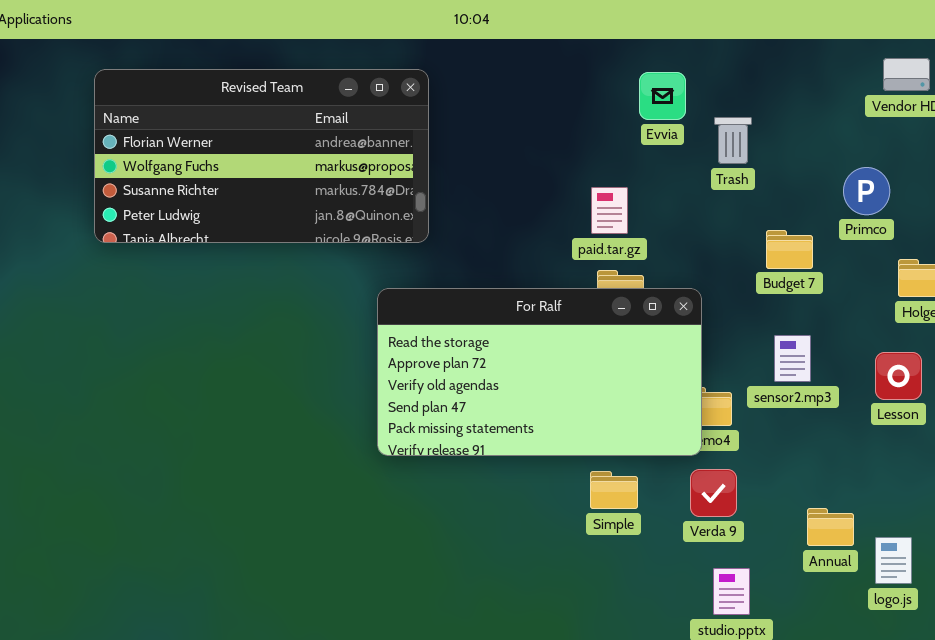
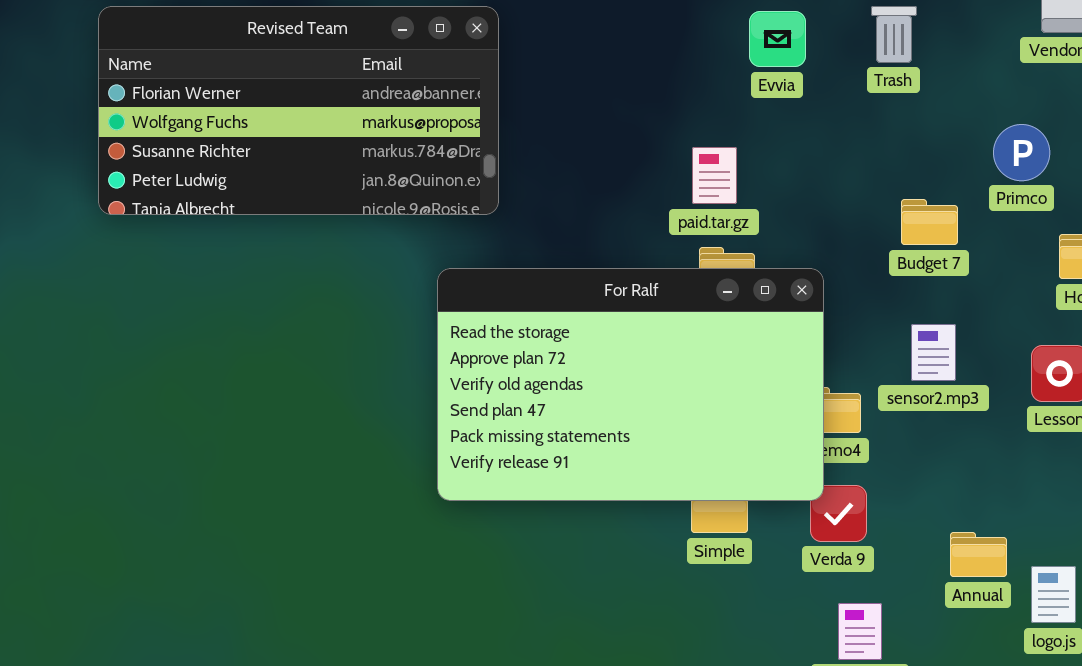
Trash: [714,117,752,164] -> [871,6,917,63], moved
For Ralf: [377,288,702,456] -> [437,268,824,501], resized

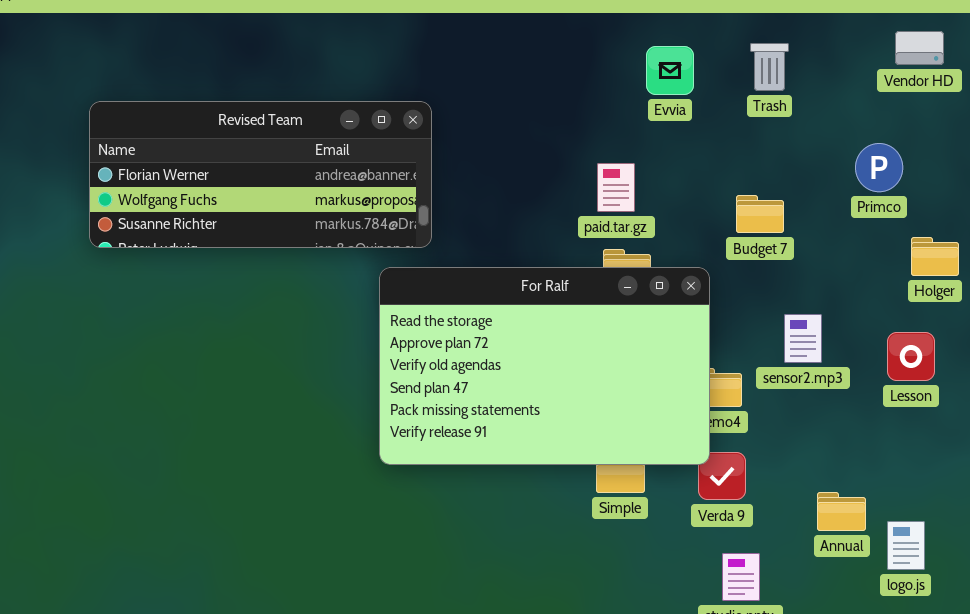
Revised Team: [98,6,499,215] -> [89,101,432,248], moved, resized
Budget 7: [901,199,958,245] -> [736,195,784,233], moved

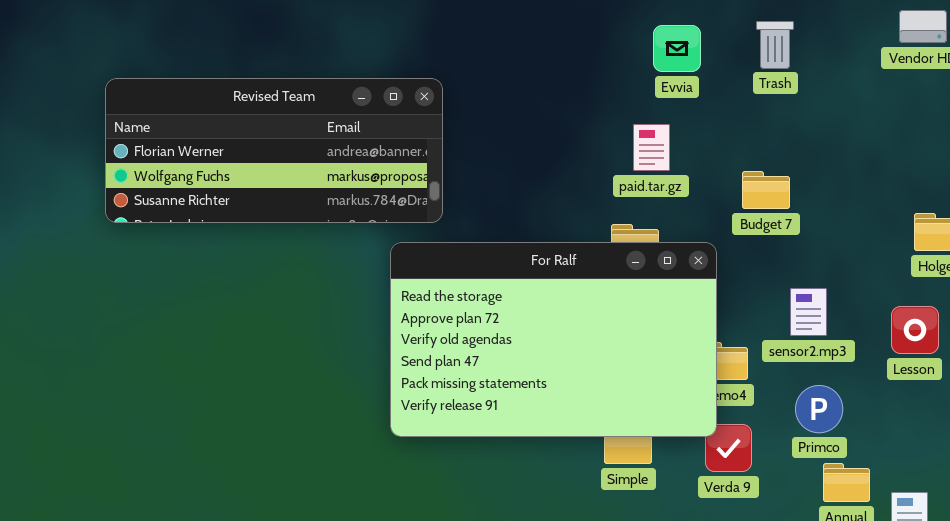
Primco: [855,143,903,192] -> [795,385,843,433], moved
paid.tar.gz: [597,163,635,212] -> [633,124,670,171], moved

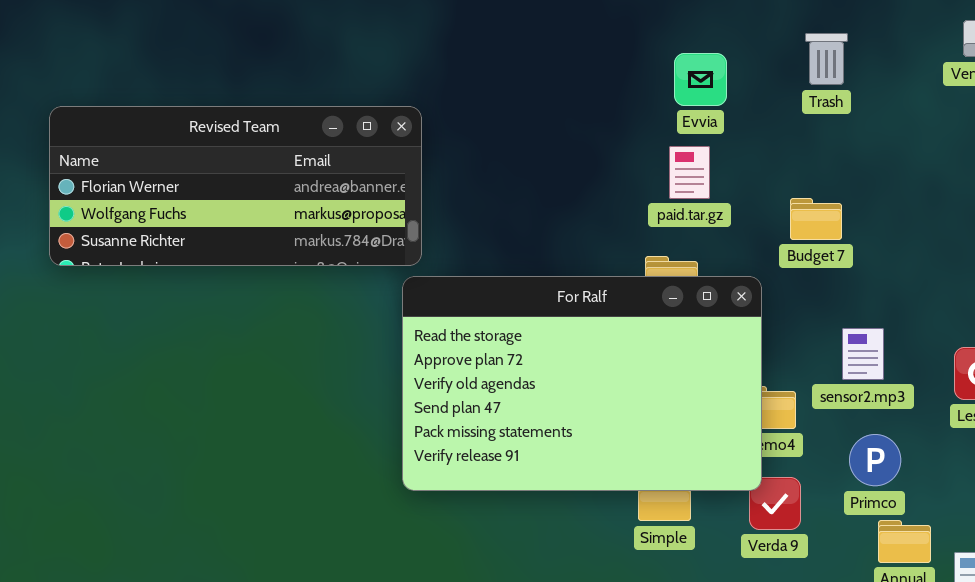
Evvia: [653,25,701,72] -> [674,53,727,106], moved
Revised Team: [105,78,443,223] -> [49,106,422,266], moved

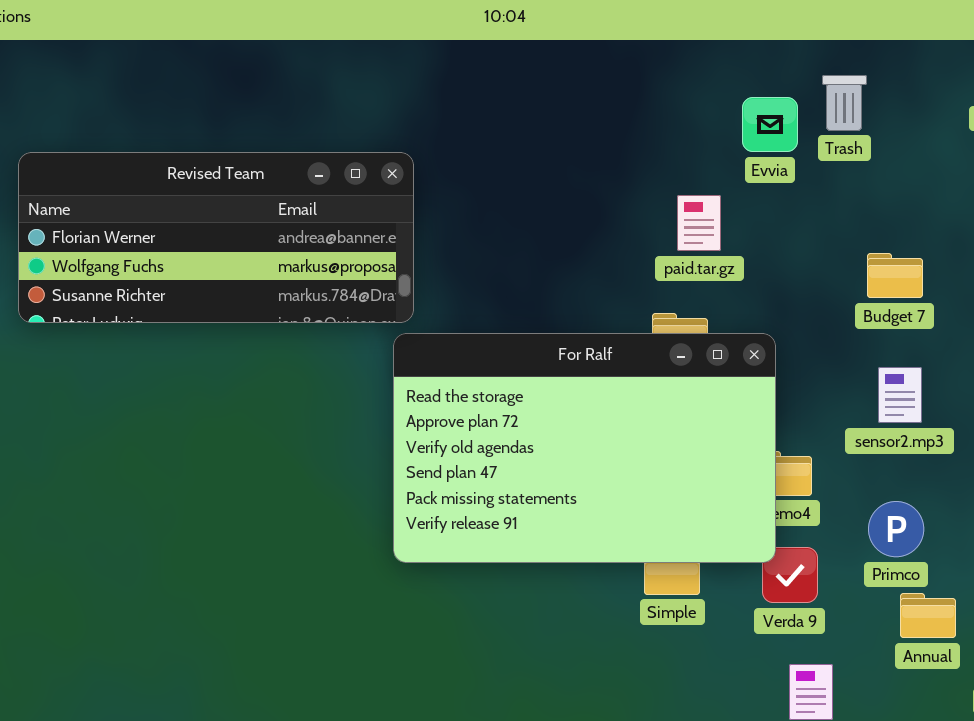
Evvia: [674,53,727,106] -> [742,97,798,152], moved
Budget 7: [790,198,842,240] -> [867,253,923,298], moved
sensor2.mp3: [842,328,884,380] -> [878,367,922,423], moved

